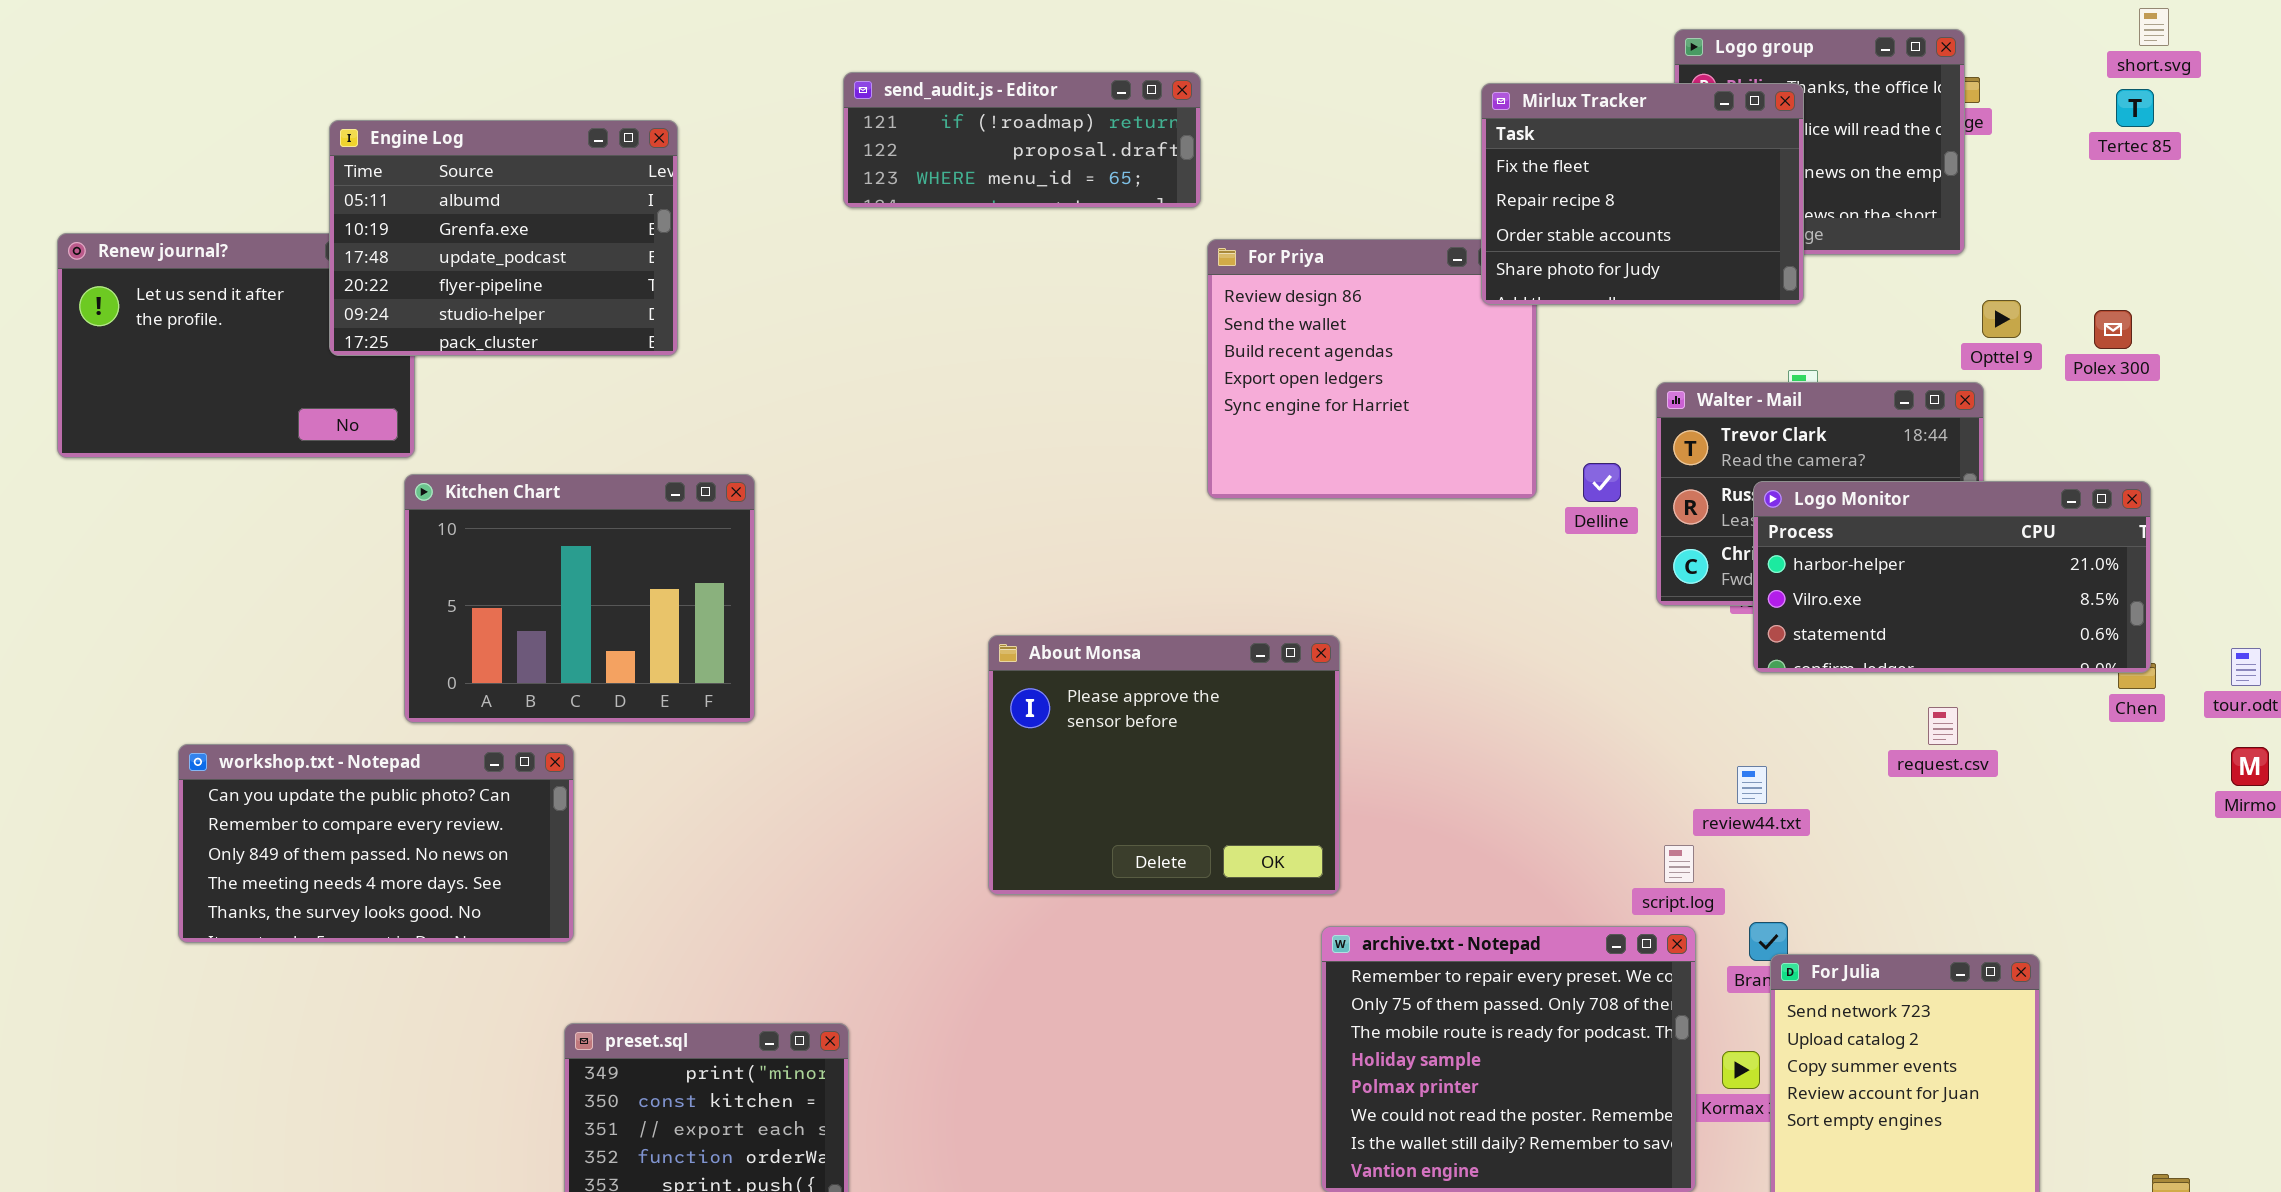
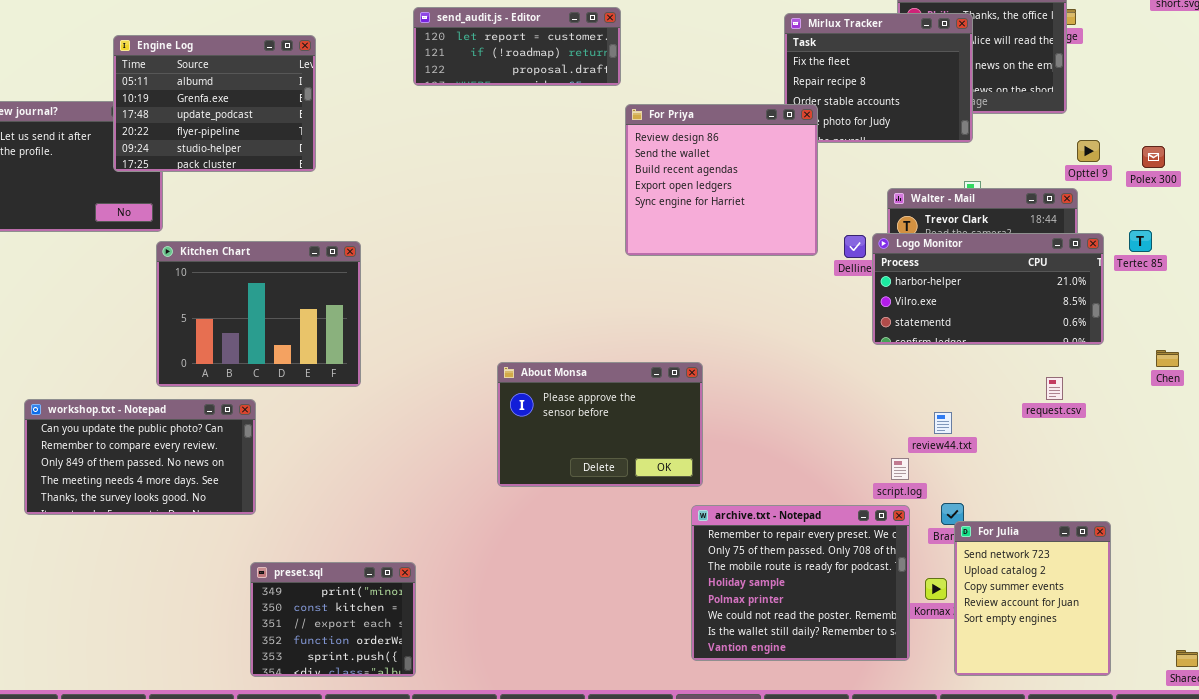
send_audit.js - Editor: [843,72,1201,208] -> [413,7,621,86], scrolled up 1 row
Tertec 85: [2116,89,2154,127] -> [1129,230,1152,252], moved
For Priya: [1207,239,1537,499] -> [625,104,818,256], raised
Logo Monitor: [1753,481,2151,673] -> [872,233,1104,345], moved
About Monsa: [988,635,1340,895] -> [497,362,703,487], resized

